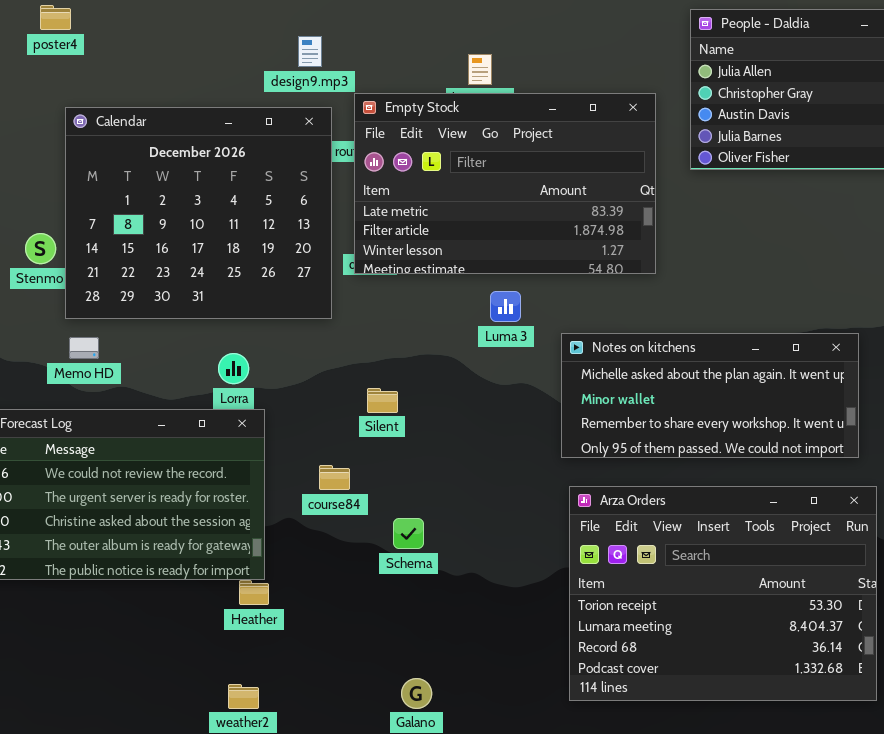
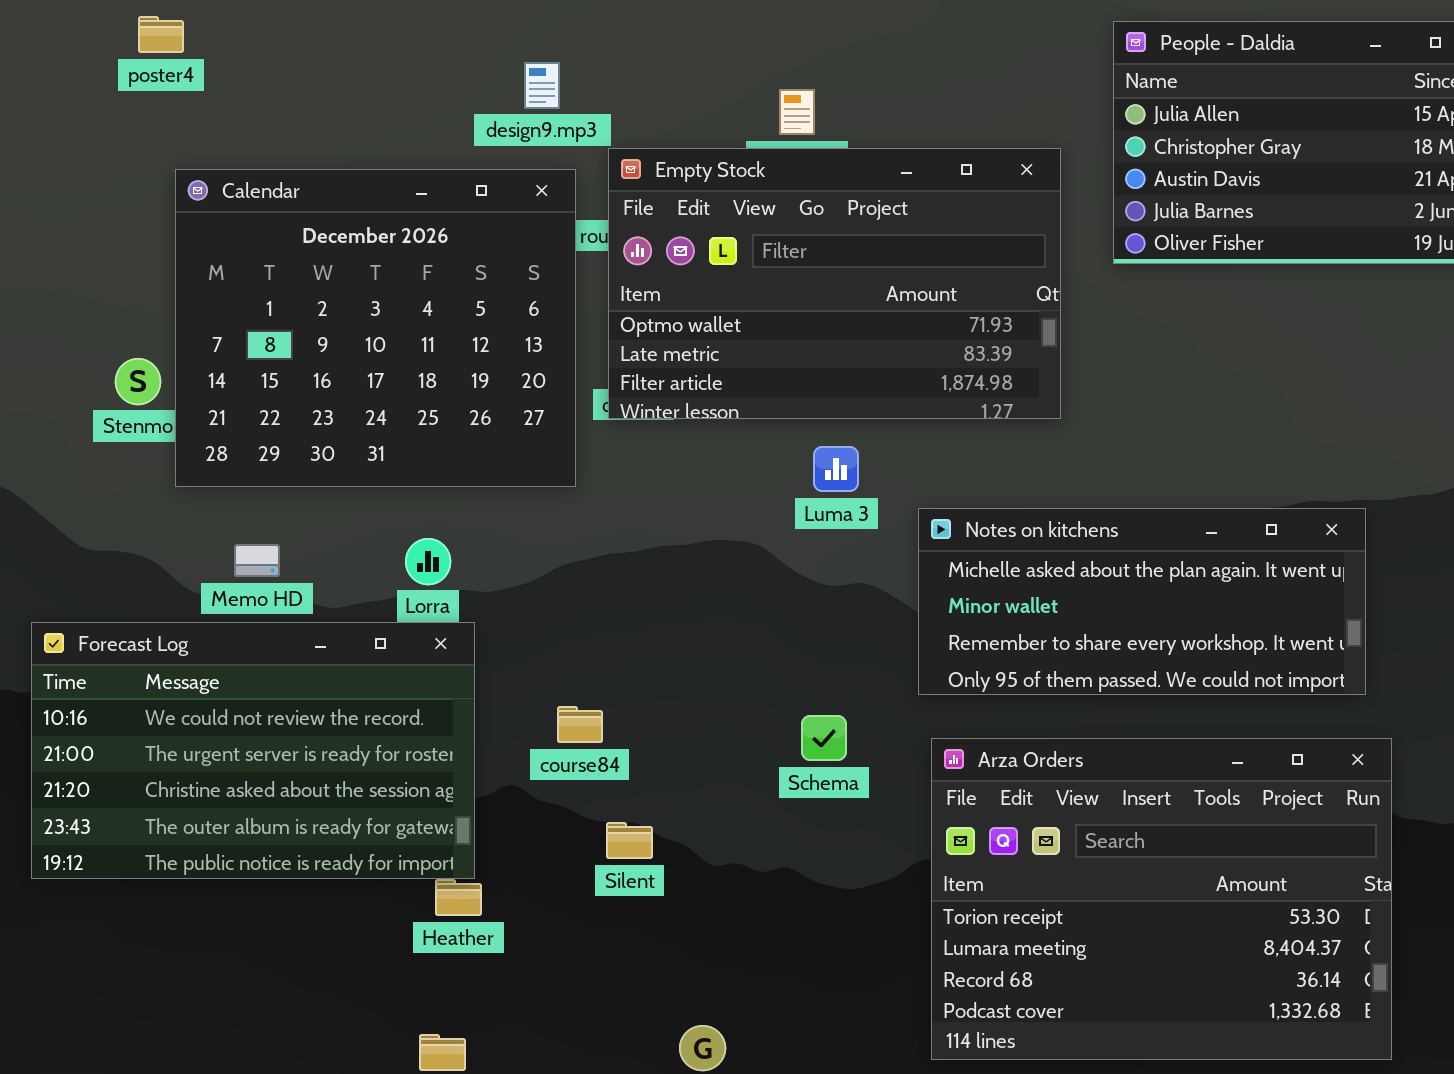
Empty Stock: [354,93,656,274] -> [608,148,1061,419], scrolled up 1 row
Memo HD: [69,337,99,359] -> [234,544,280,577], moved
Silent: [367,388,398,413] -> [606,822,653,859], moved
Schema: [393,518,424,549] -> [801,715,847,761], moved

